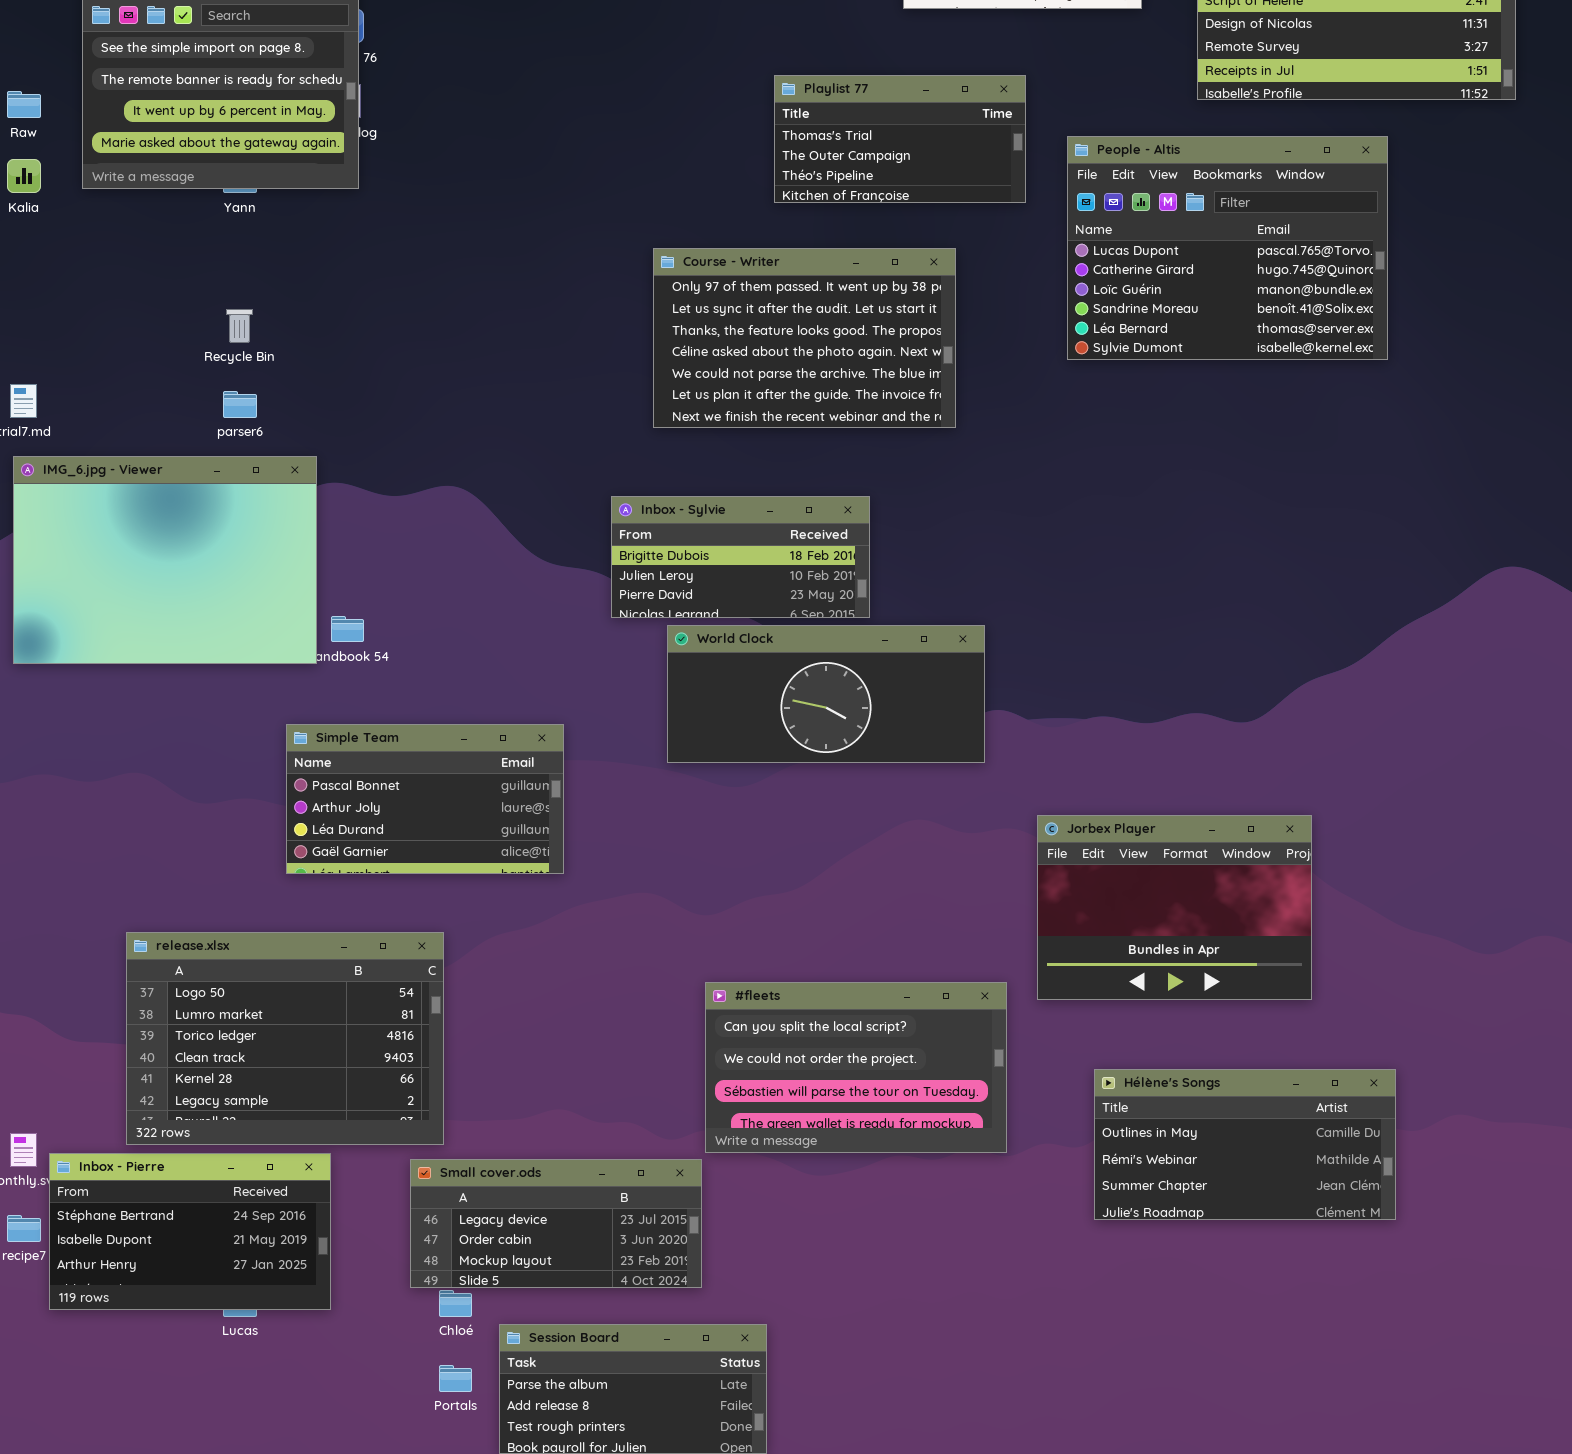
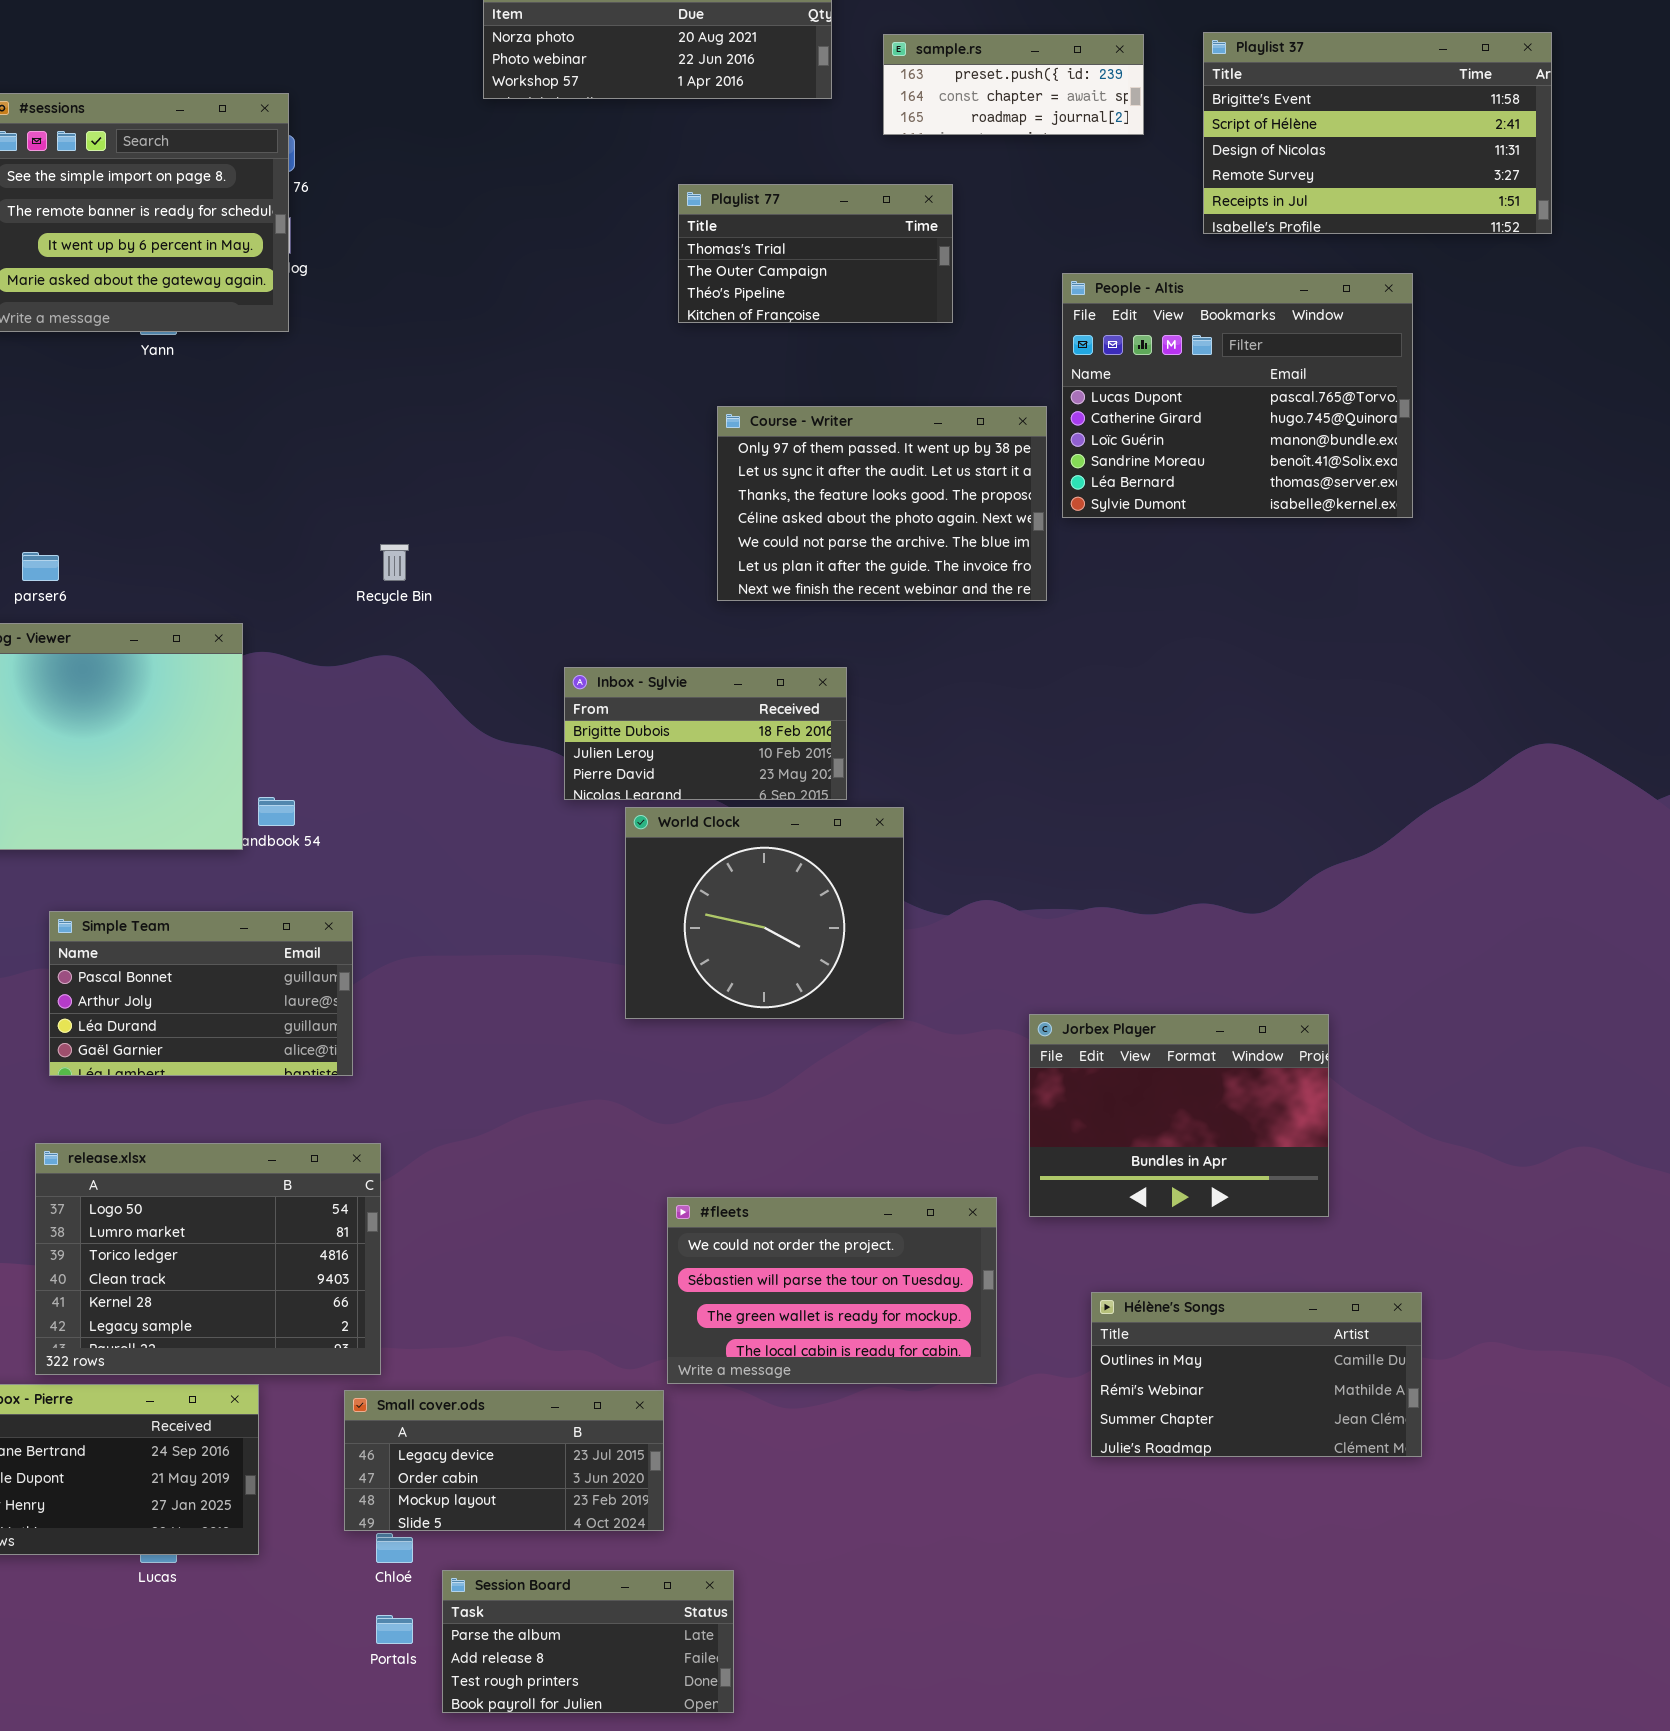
Playlist 77: [774,75,1026,203] -> [678,184,953,323], moved
Course - Writer: [653,248,956,428] -> [717,406,1047,601], moved
Recycle Bin: [226,309,253,343] -> [380,544,409,581], moved
parser6: [223,391,257,418] -> [22,552,59,581], moved
World Clock: [667,625,985,763] -> [625,807,904,1019], resized
Simple Team: [286,724,564,874] -> [49,911,353,1076], moved
#fleets: [705,982,1007,1153] -> [667,1197,997,1384], scrolled down 1 row

